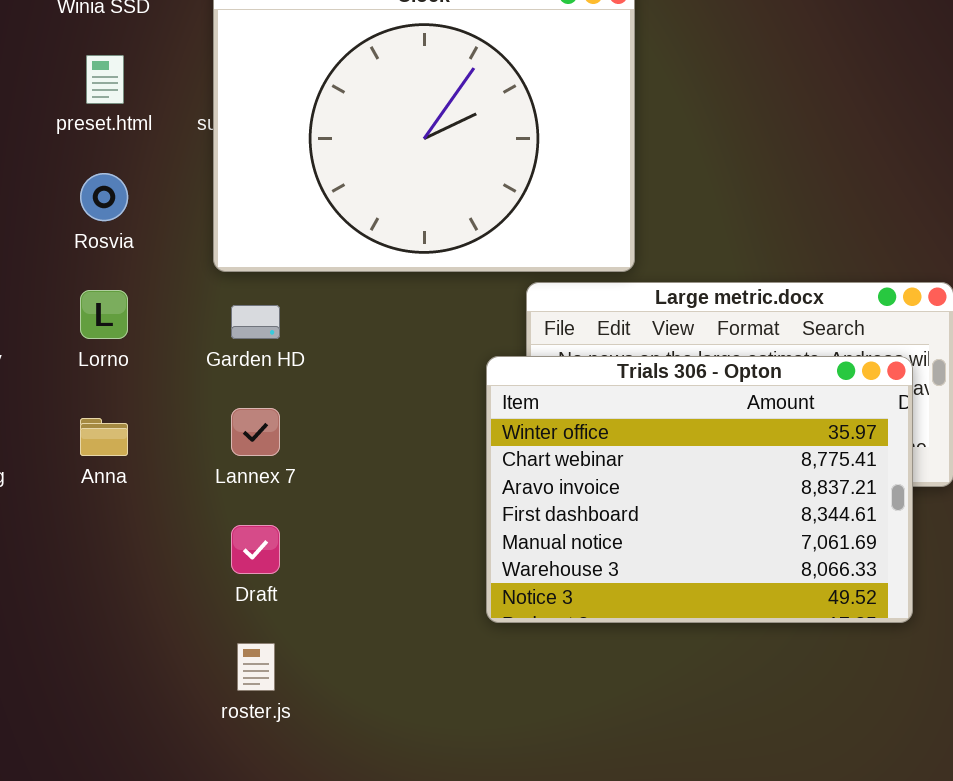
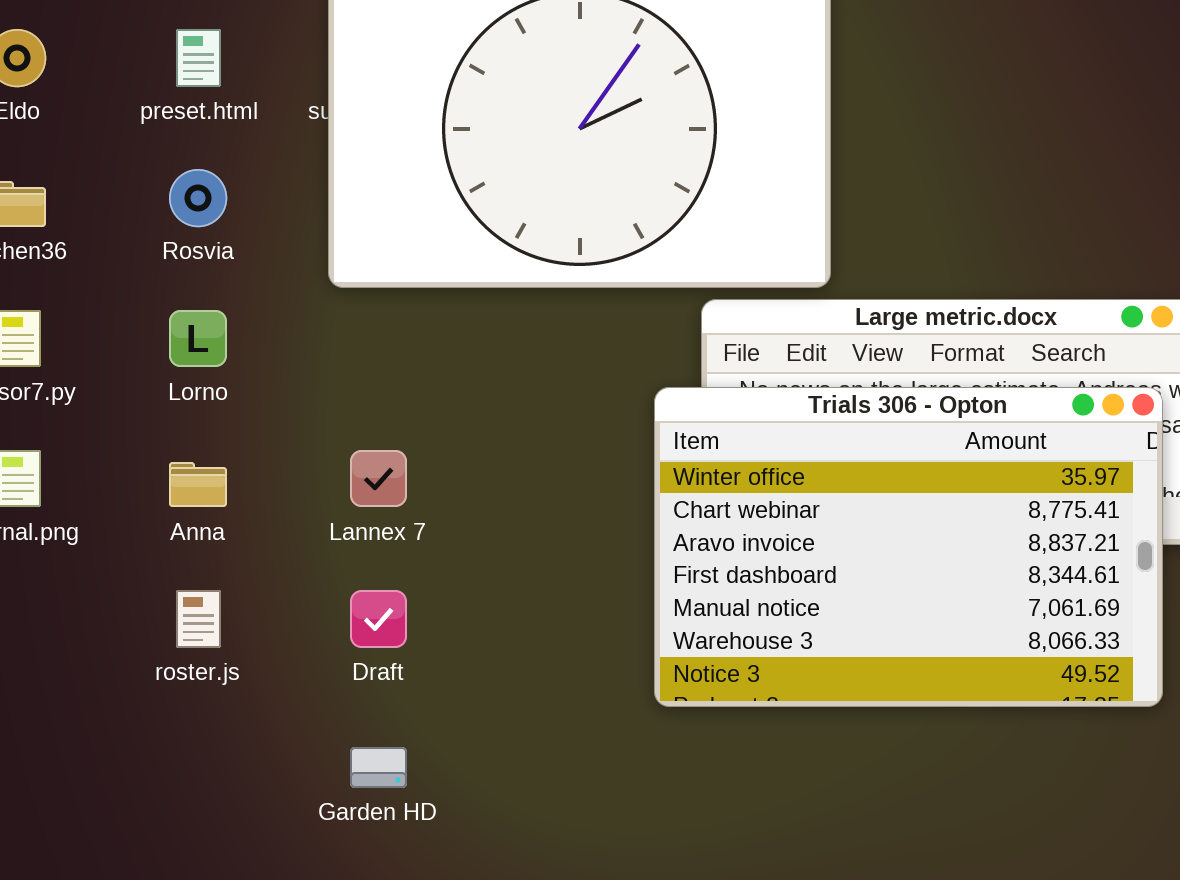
Garden HD: [231,305,280,339] -> [350,747,407,788], moved
roster.js: [237,643,275,691] -> [176,590,221,648], moved

